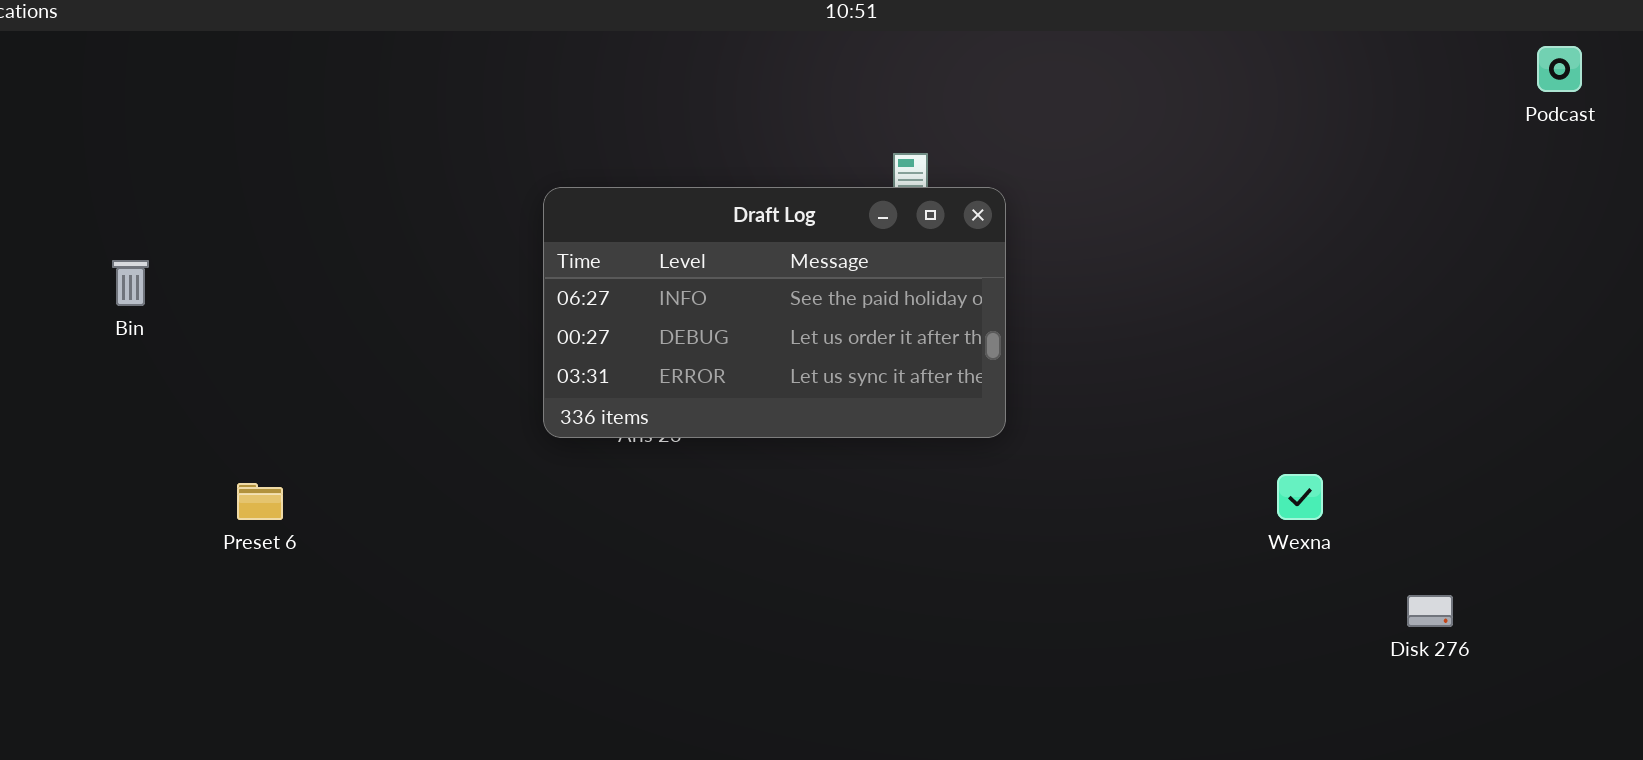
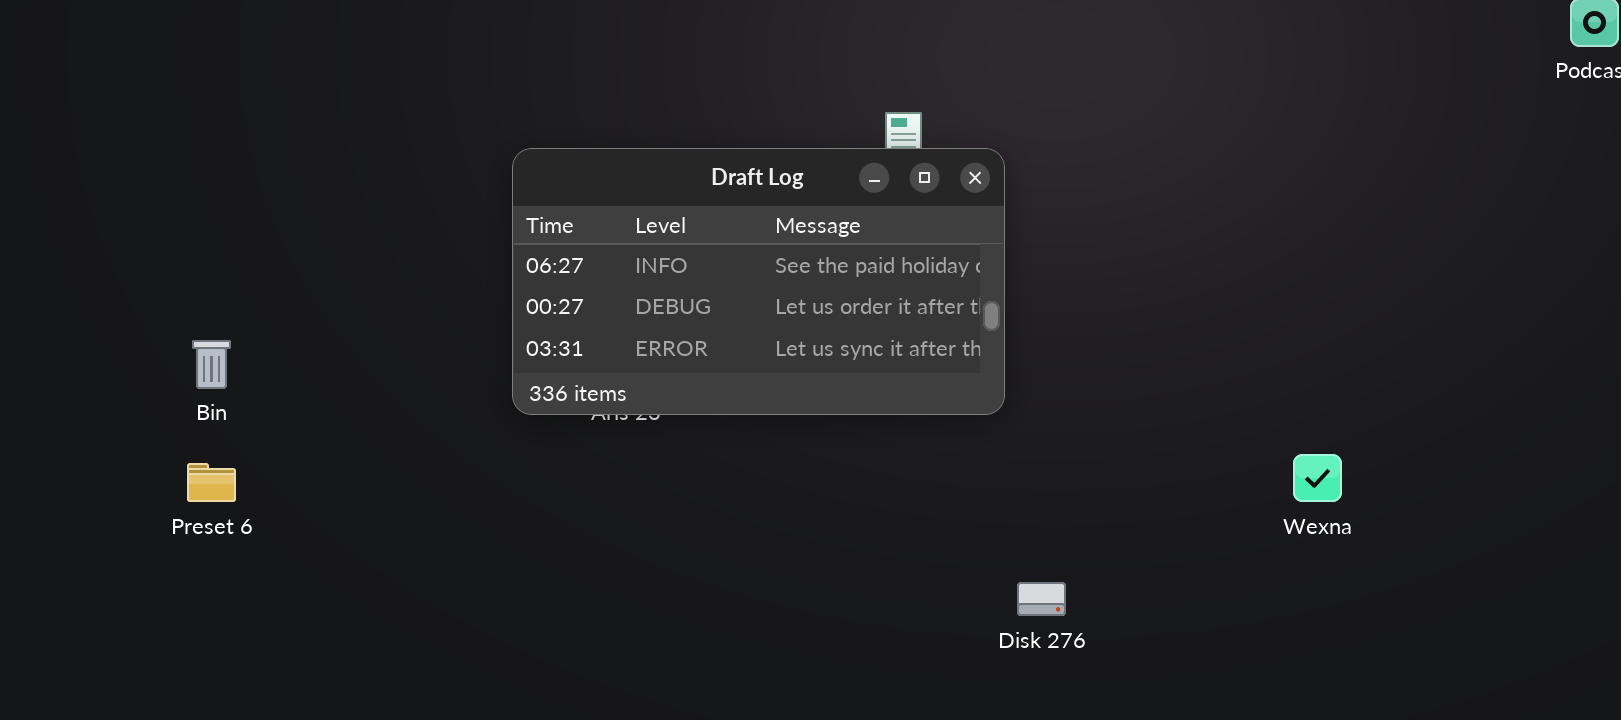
Bin: [112,260,149,306] -> [192,340,231,389], moved
Disk 276: [1407,595,1453,627] -> [1017,582,1066,616], moved

